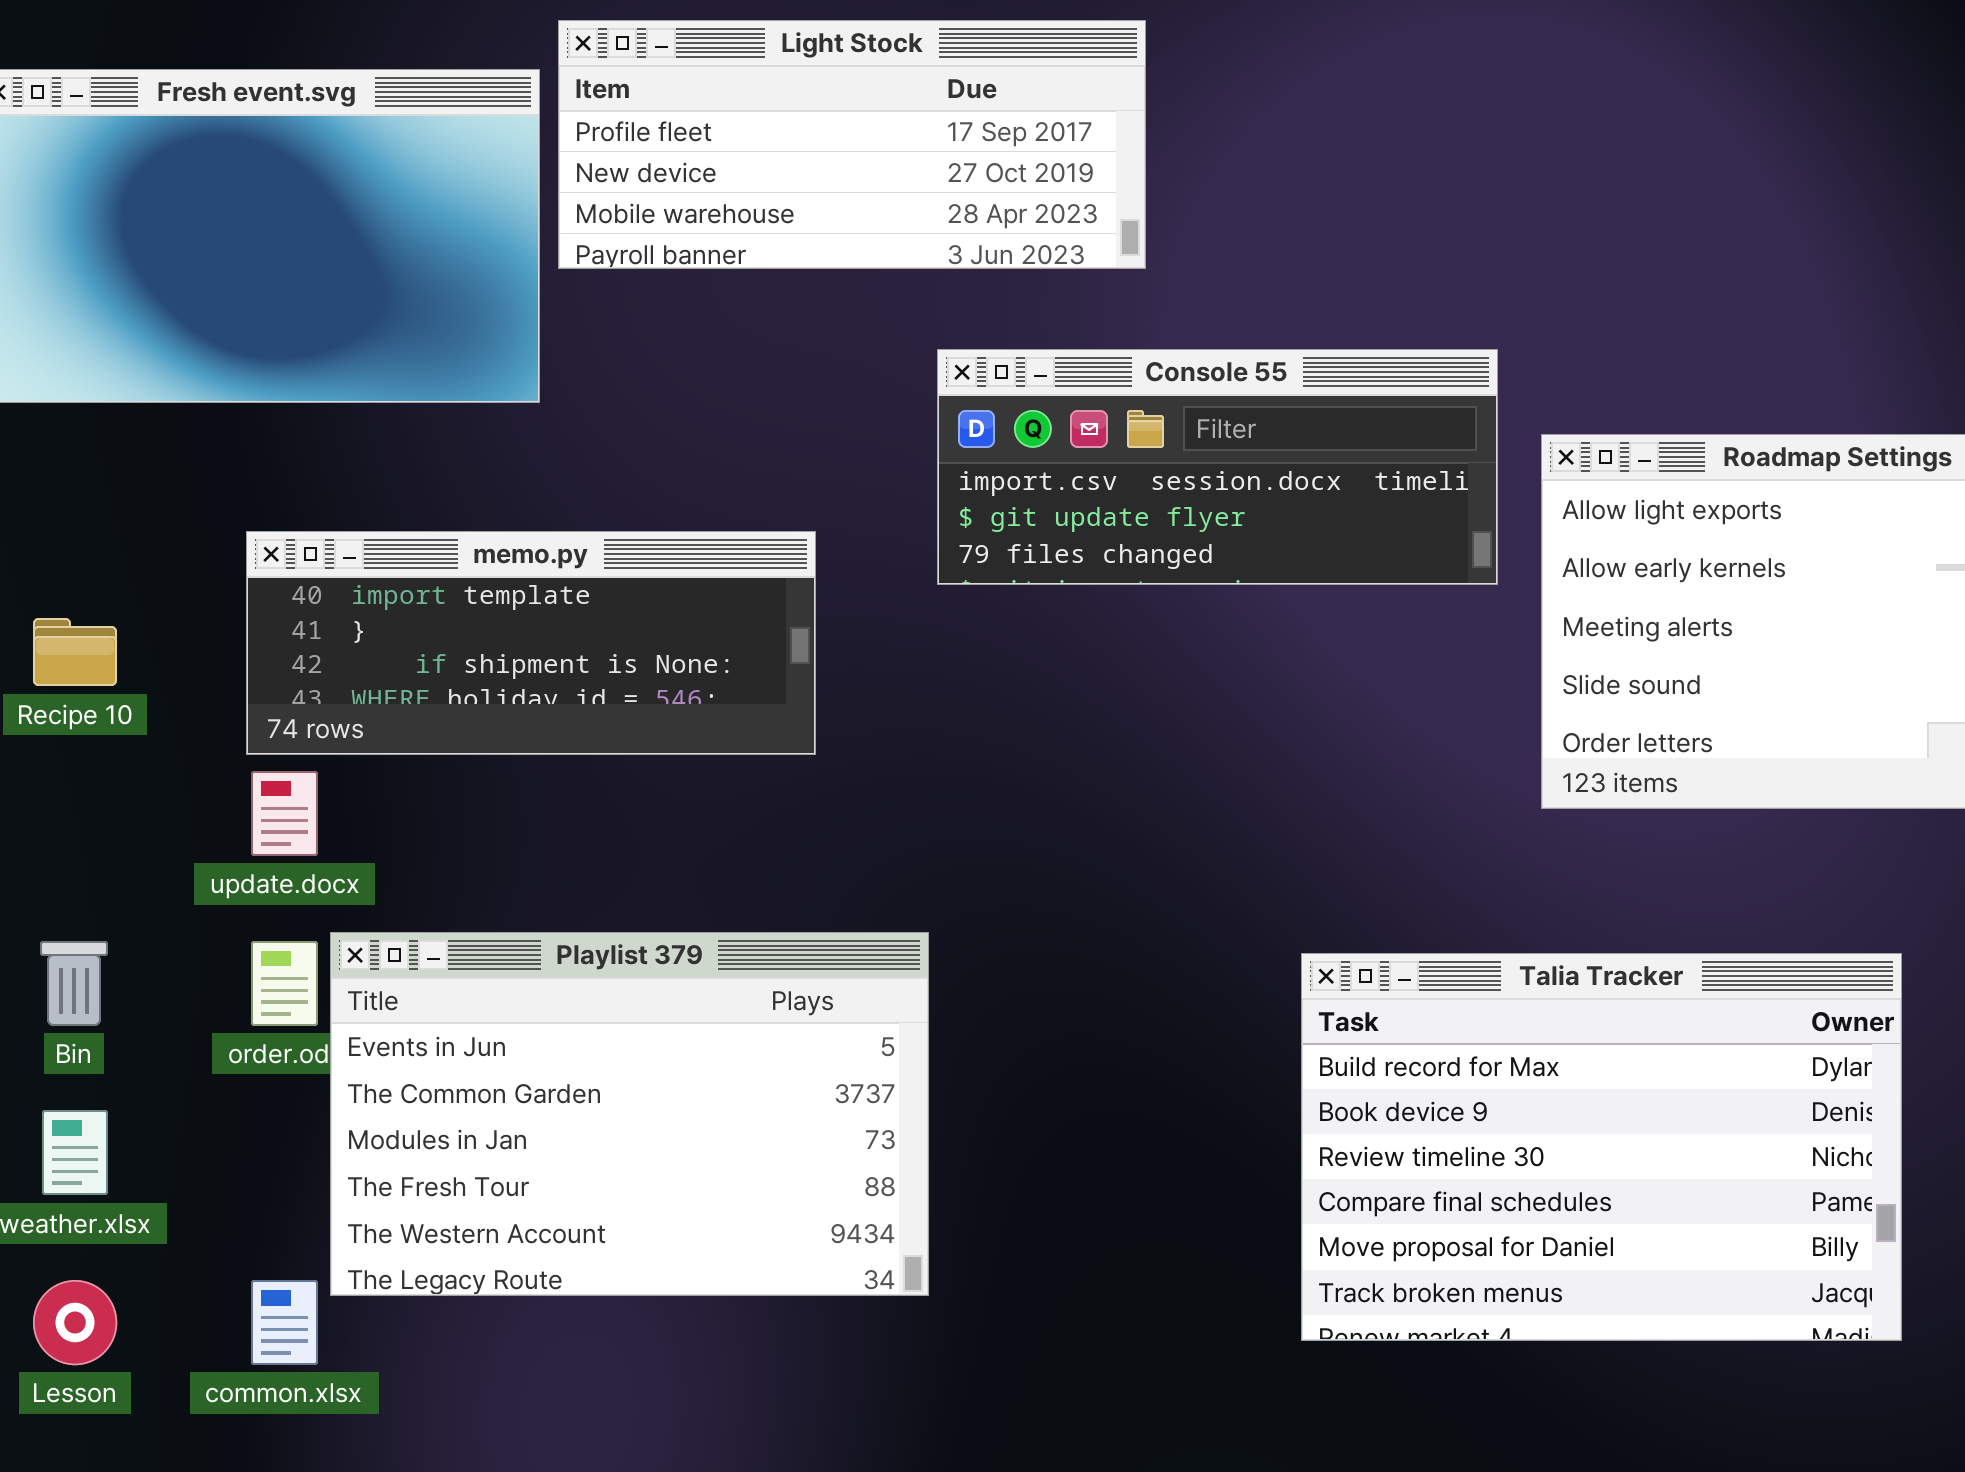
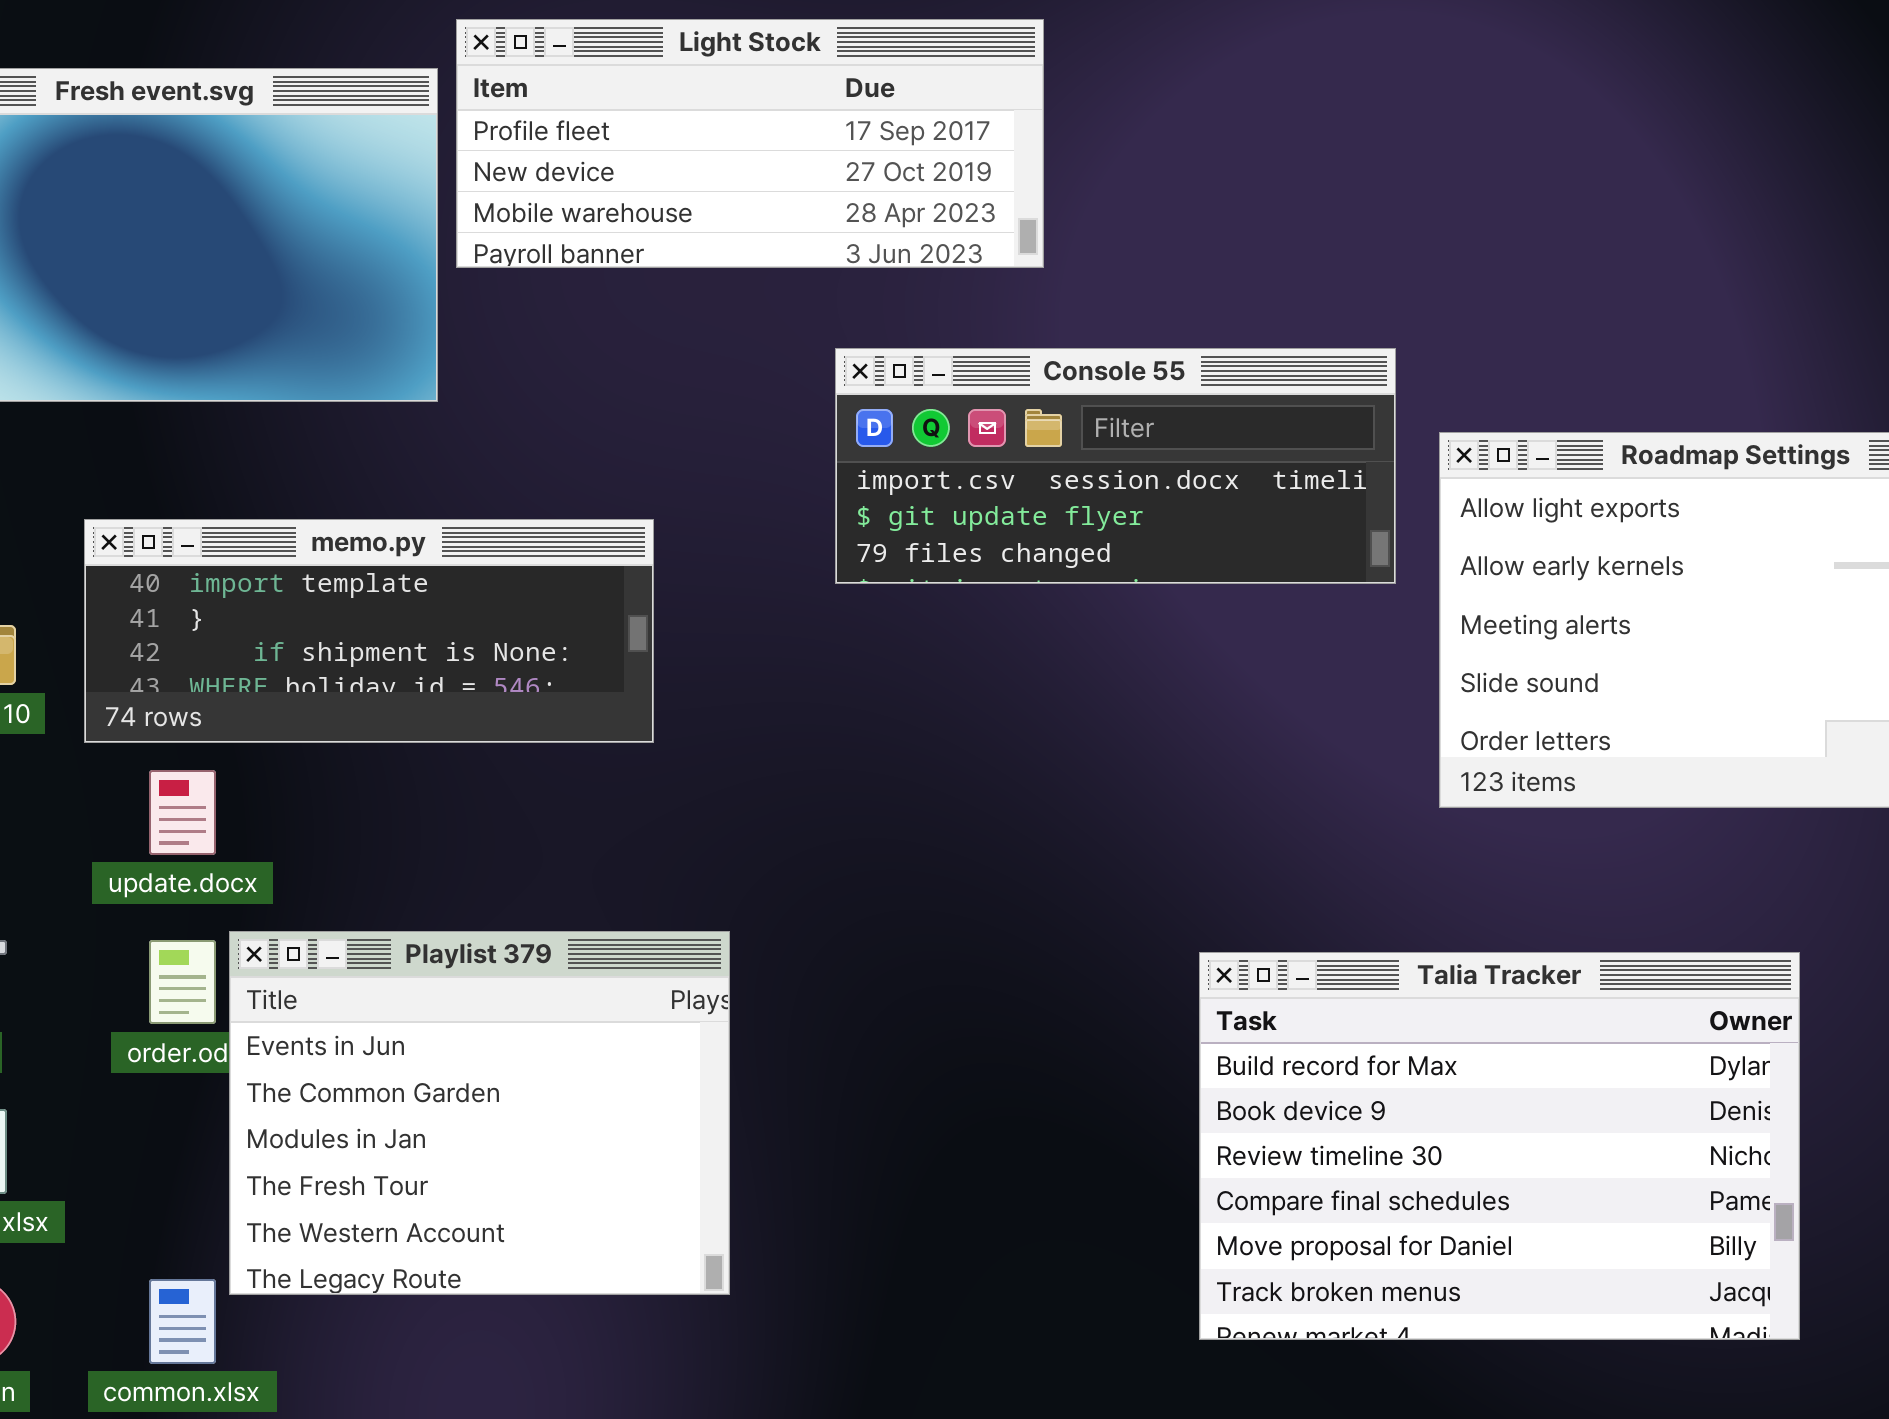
memo.py: [246,531,816,755] -> [84,519,654,743], moved
Playlist 379: [330,932,929,1296] -> [229,931,730,1295], resized

